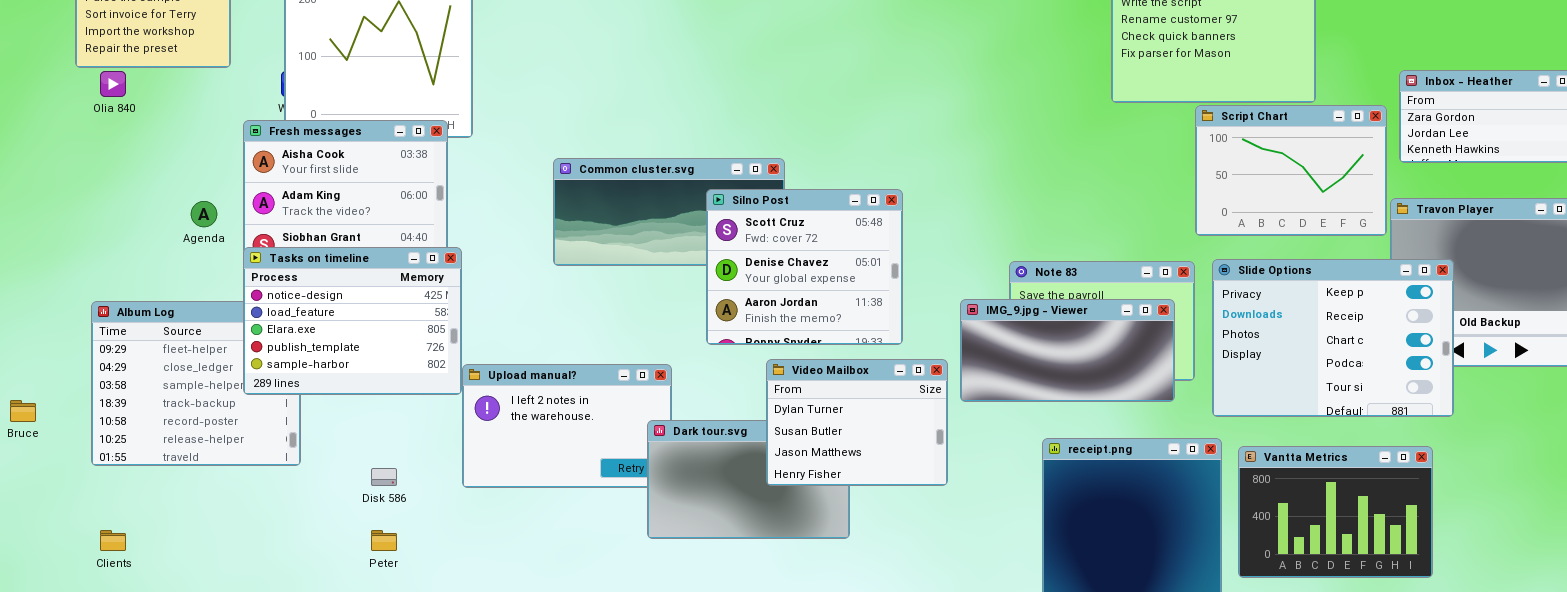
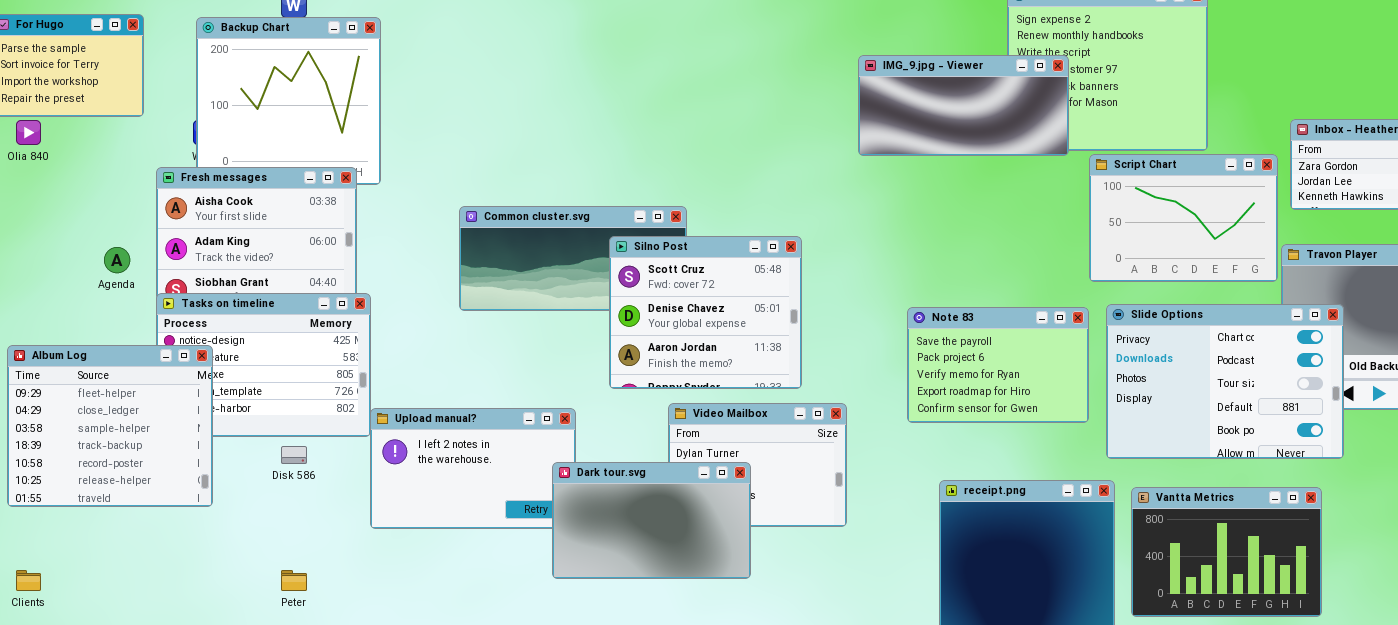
Slide Options: [1212,259,1454,417] -> [1106,304,1344,459], scrolled down 2 rows
IMG_9.jpg - Viewer: [960,299,1175,402] -> [858,55,1069,156], moved
Album Log: [91,301,301,466] -> [7,345,213,507], raised
Dark tour.svg: [647,420,850,539] -> [552,462,751,579], raised
Disk 586: [371,468,397,486] -> [281,446,307,464], moved

